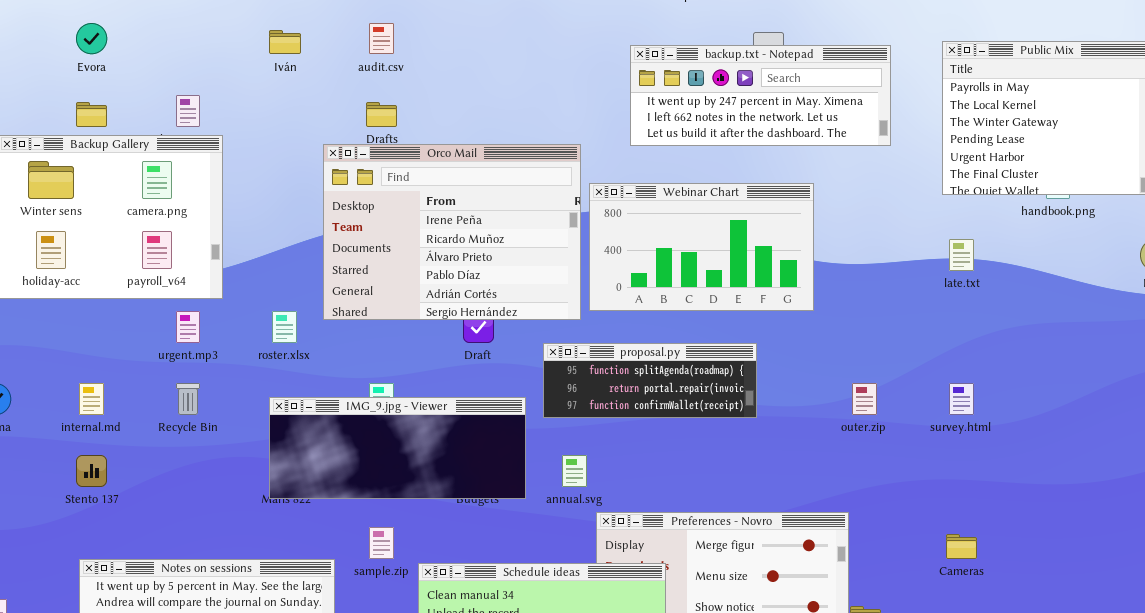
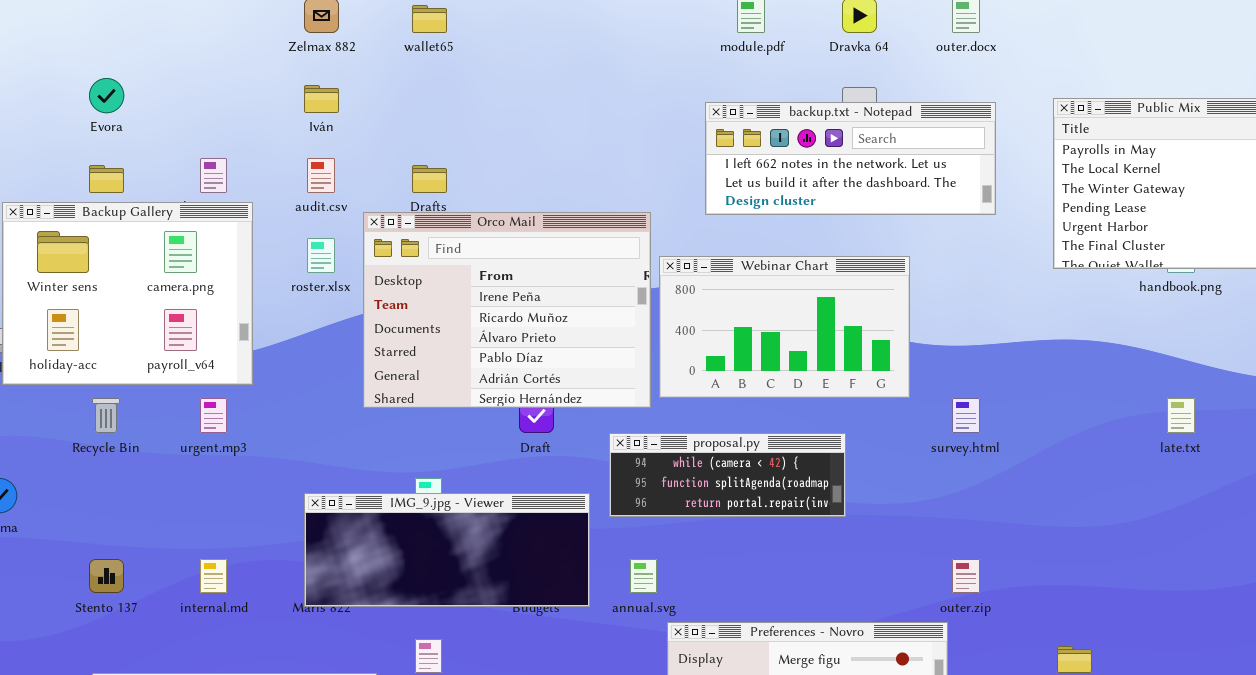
audit.csv: [369,23,394,54] -> [307,158,335,193], moved
backup.txt - Notepad: [630,45,891,146] -> [705,102,996,215], scrolled down 1 row
late.txt: [949,239,974,271] -> [1167,398,1195,433], moved
roster.xlsx: [272,311,297,343] -> [307,238,335,273], moved
proposal.py: [543,343,757,418] -> [609,433,846,517], scrolled up 1 row
internal.md: [79,383,104,415] -> [200,559,227,593], moved
Recycle Bin: [176,383,200,415] -> [92,398,120,433], moved
outer.zip: [852,383,877,415] -> [952,559,980,593], moved
survey.html: [949,383,974,415] -> [952,398,980,433], moved

